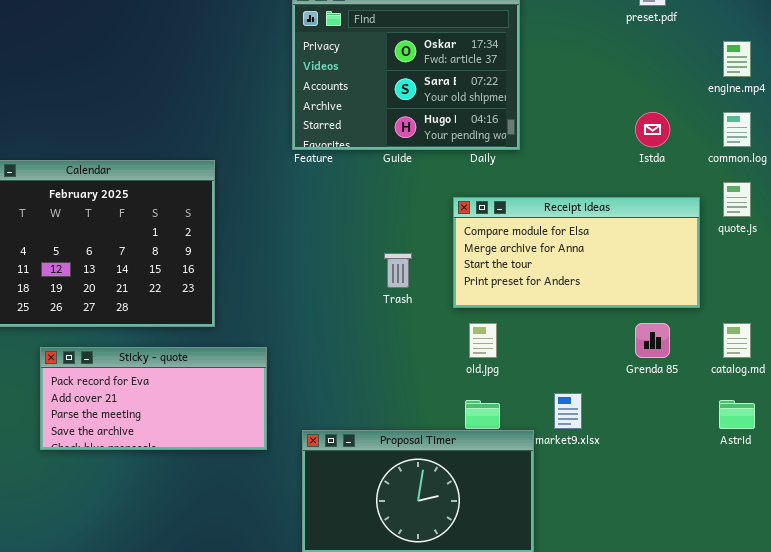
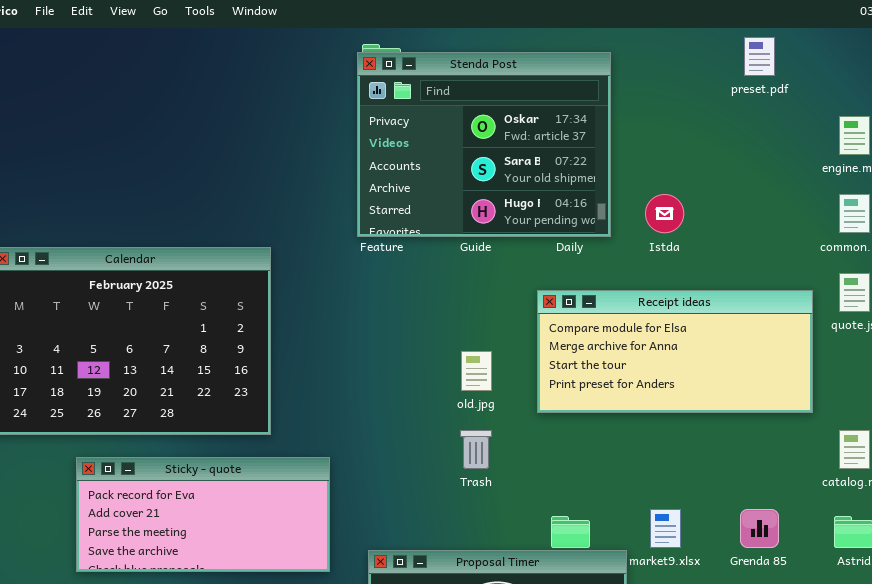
Istda: [635,112,670,147] -> [645,194,684,233], moved
Trash: [384,253,412,288] -> [460,430,492,469], moved
old.jpg: [469,323,497,358] -> [461,351,492,391], moved
Grenda 85: [635,323,670,358] -> [740,509,779,548], moved

